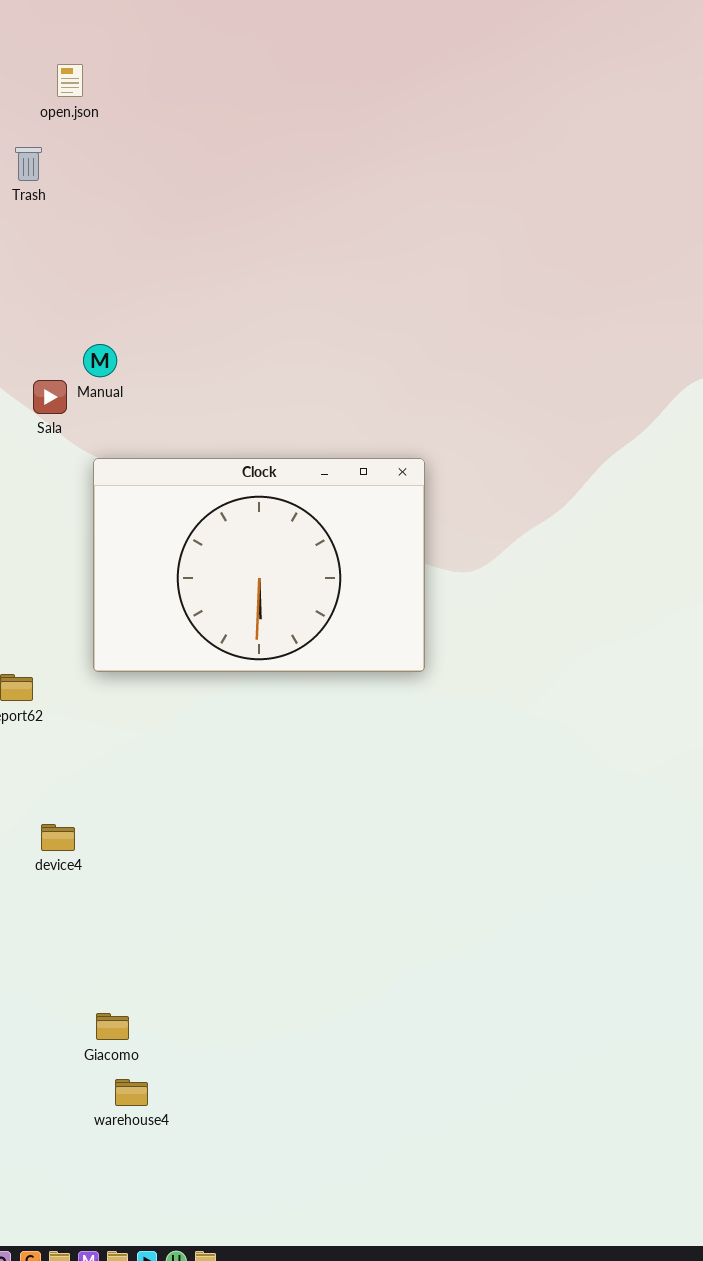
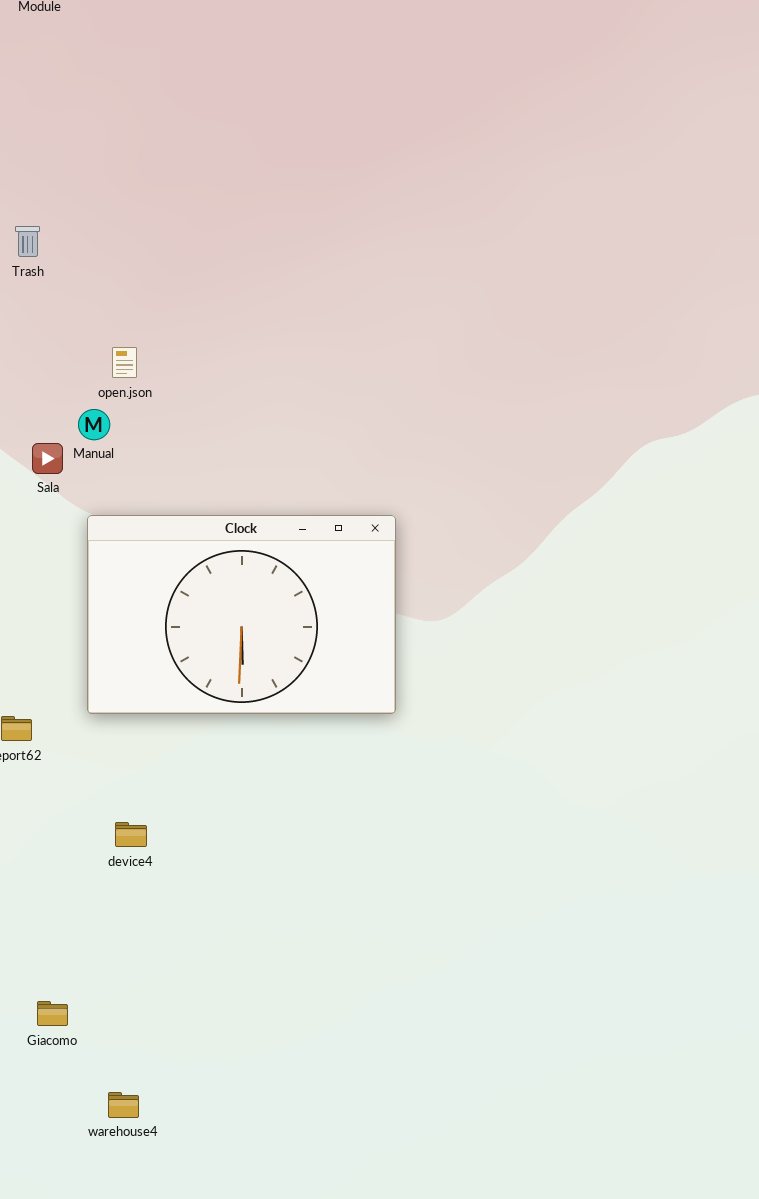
open.json: [57,64,83,97] -> [112,347,137,378], moved
device4: [41,824,75,851] -> [115,822,147,847], moved
Giacomo: [96,1013,129,1040] -> [37,1001,68,1026], moved

